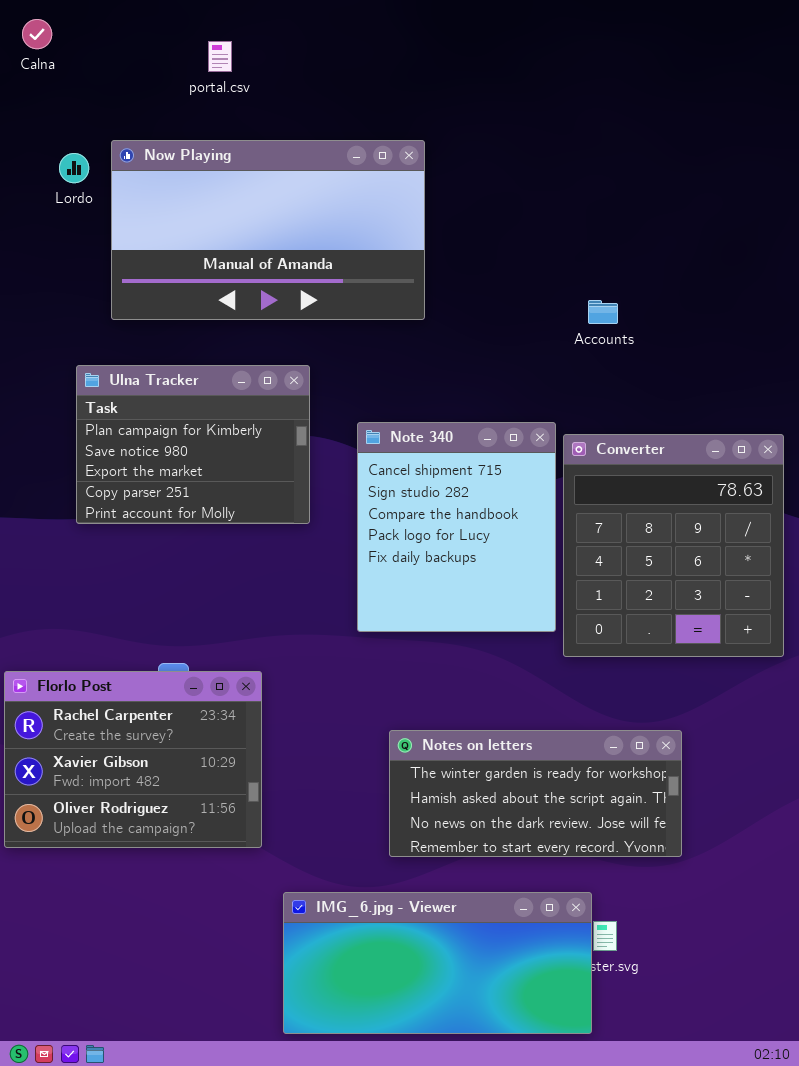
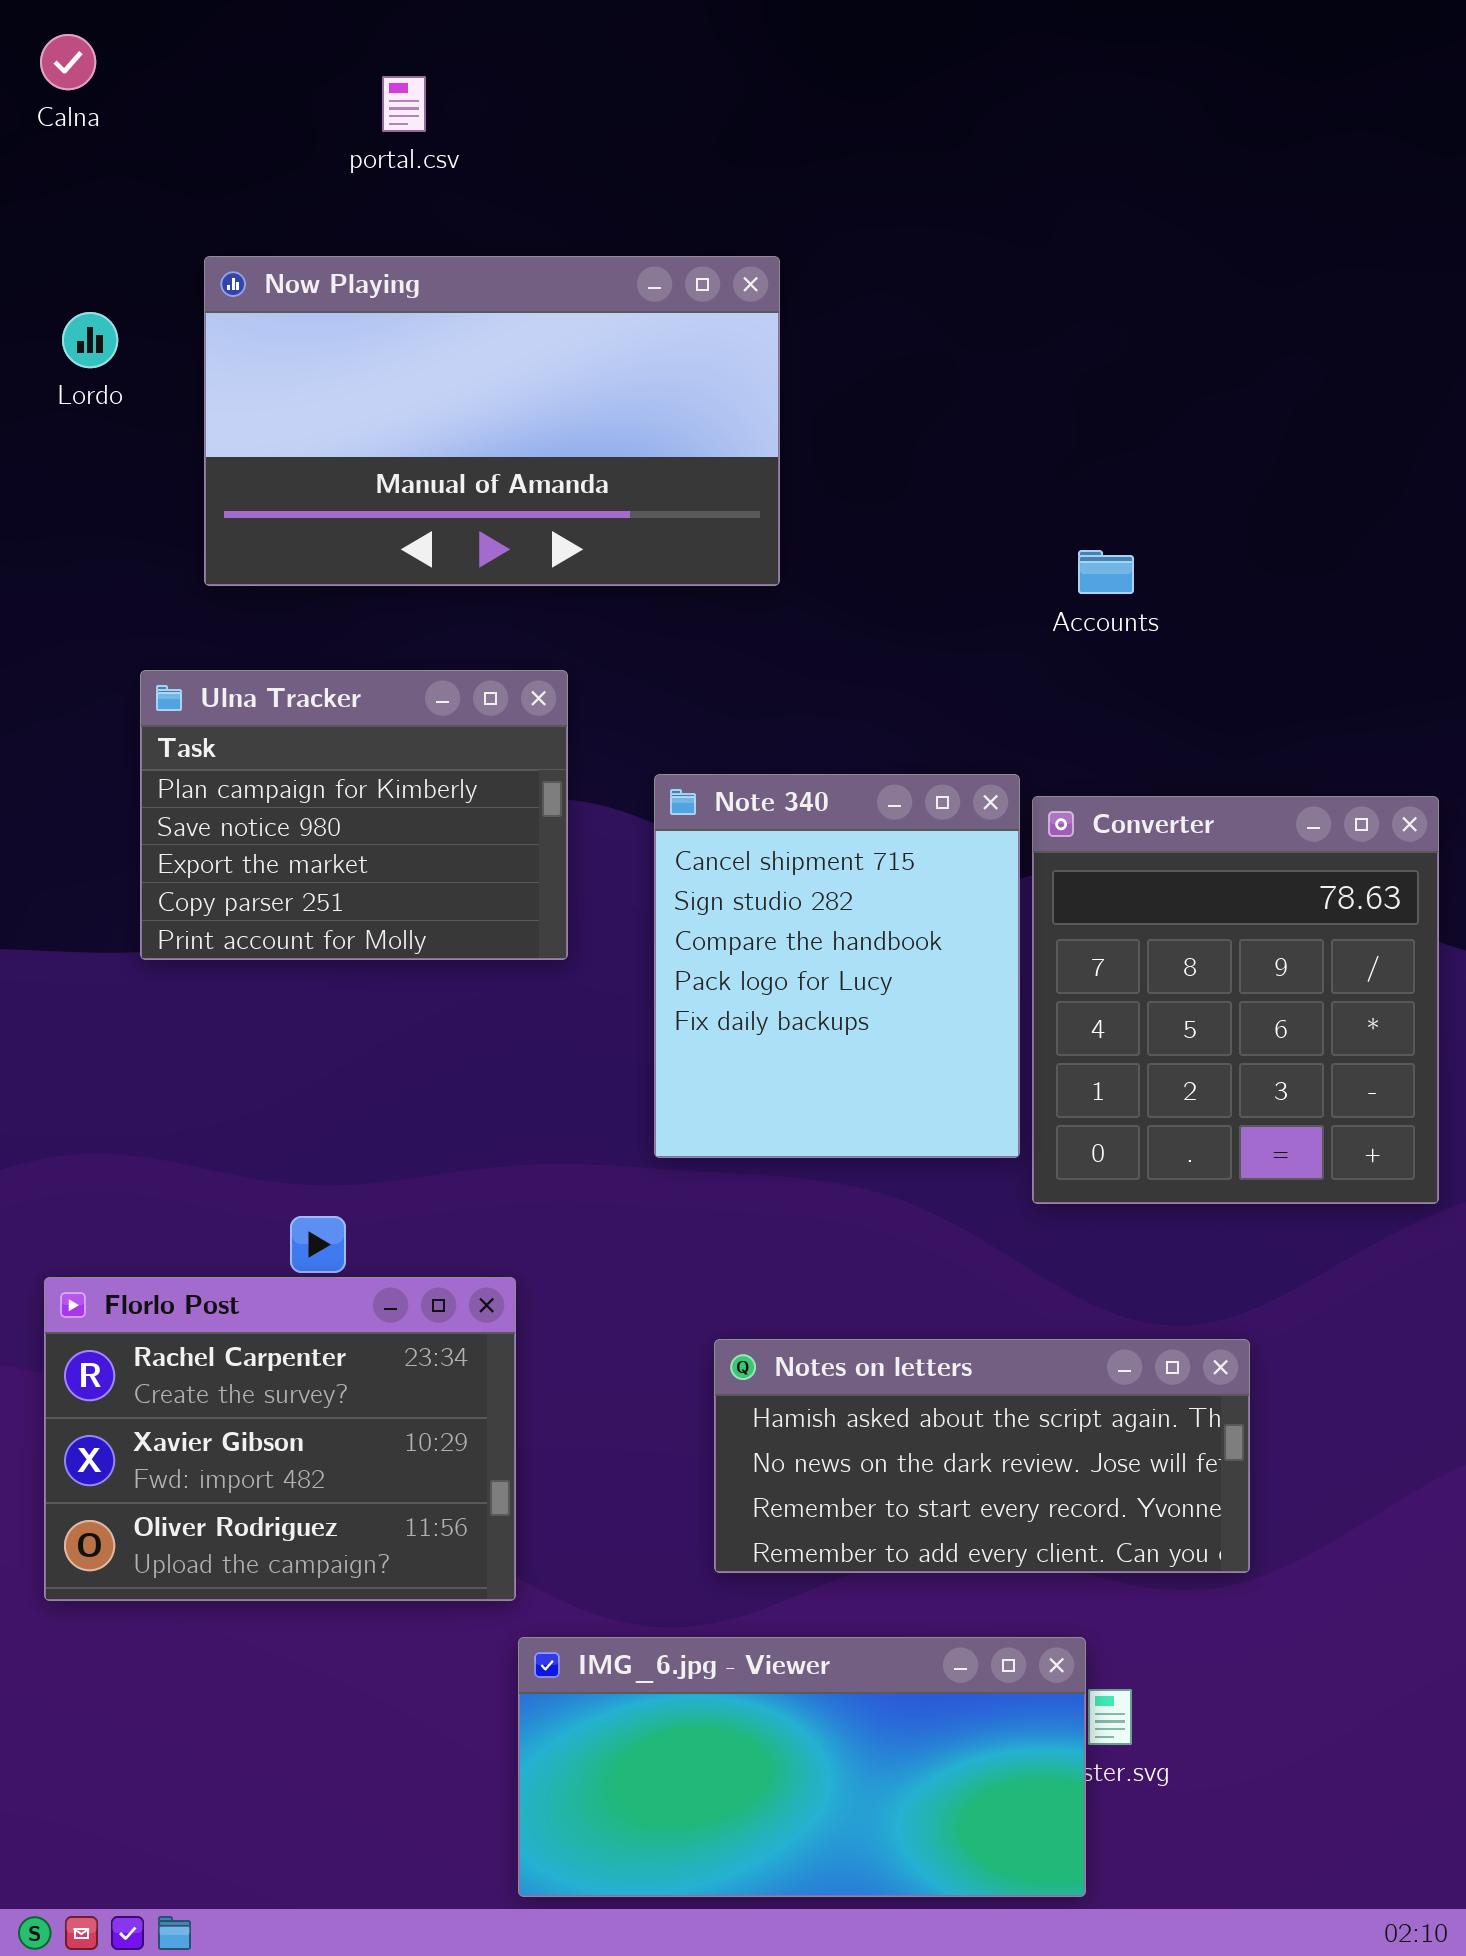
Lordo: [59,153,89,183] -> [62,312,118,368], moved
Florlo Post: [4,671,262,848] -> [44,1277,516,1601], moved
Notes on letters: [389,730,682,857] -> [714,1339,1250,1573], scrolled down 1 row

